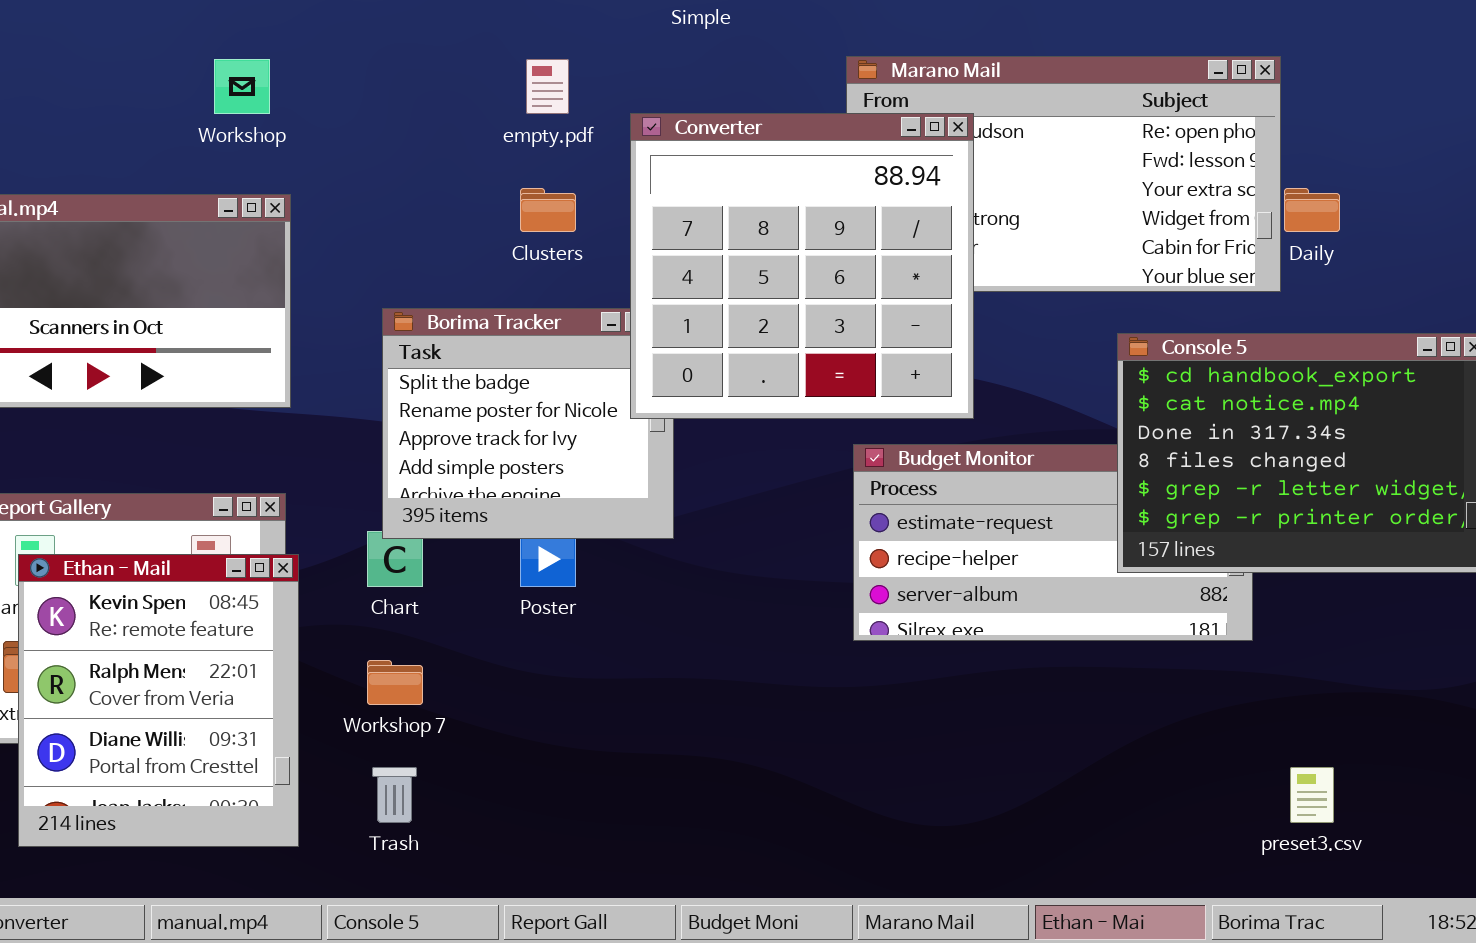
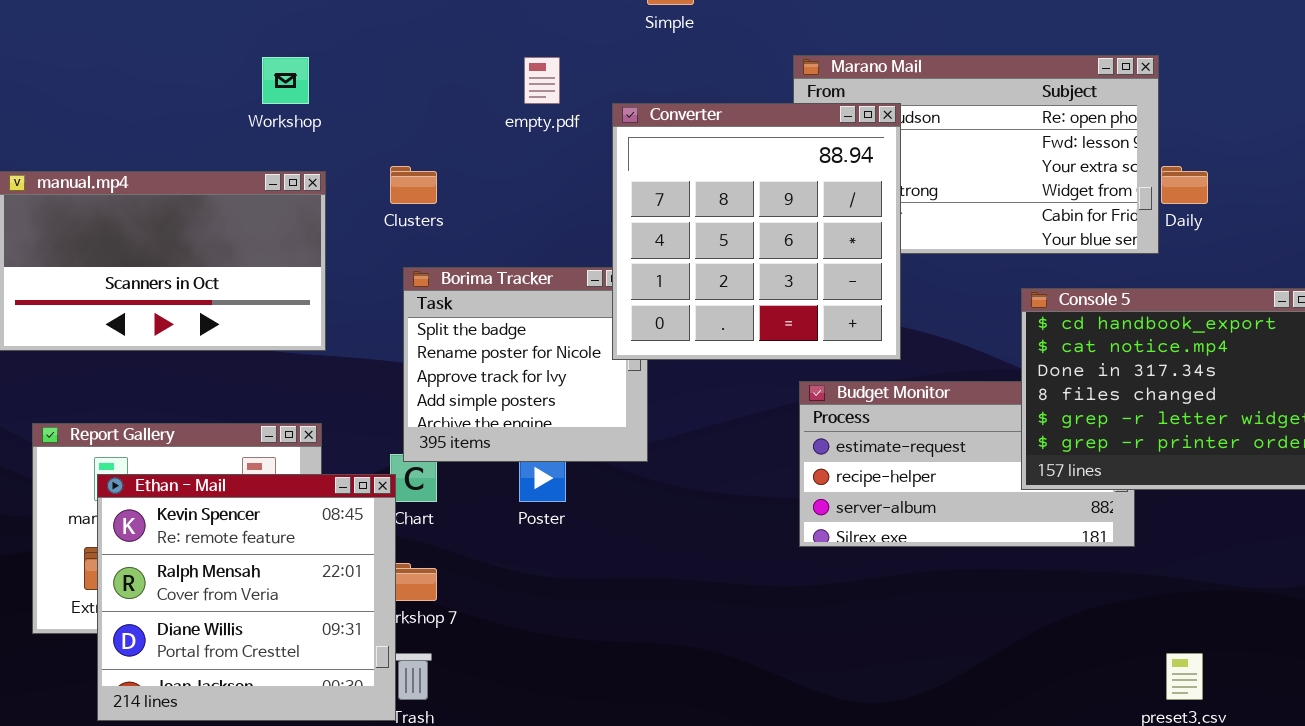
Clusters: [520,188,576,232] -> [390,166,437,204], moved
Ethan - Mail: [18,554,299,847] -> [97,474,396,721], resized

